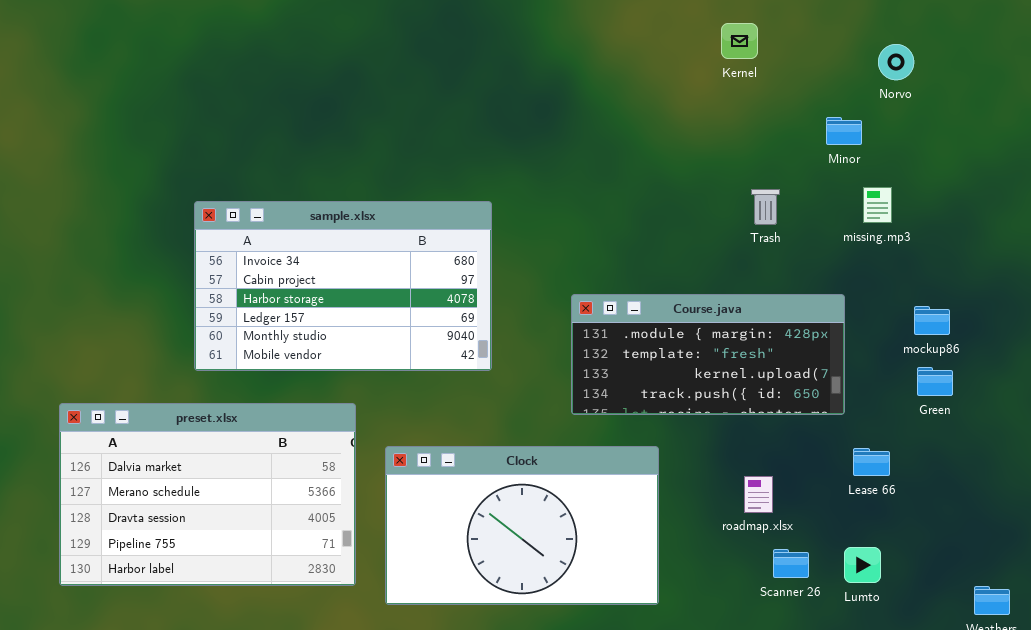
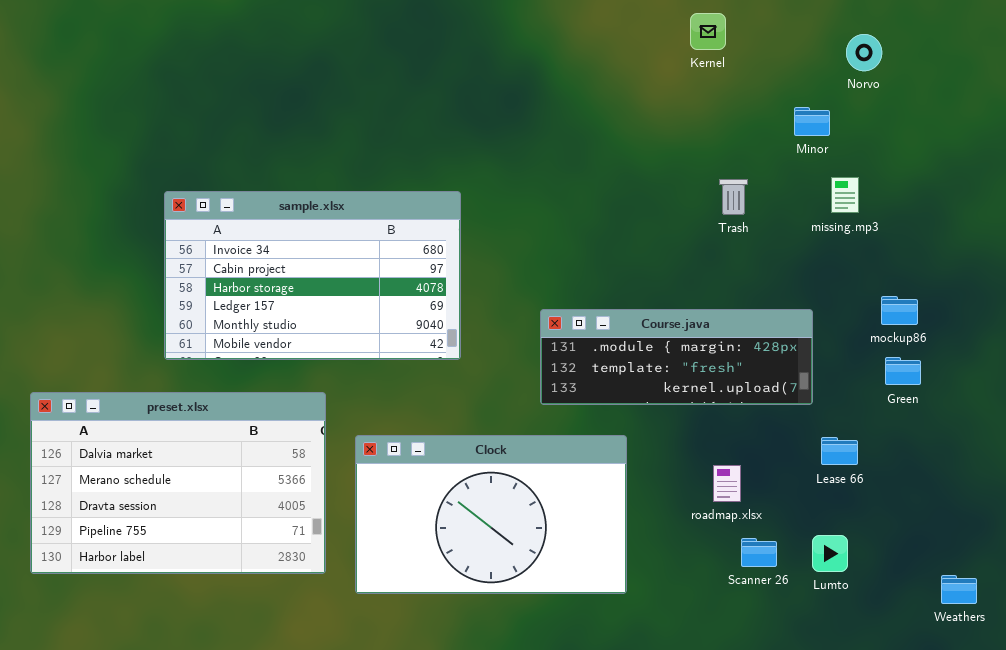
Course.java: [571,294,845,415] -> [540,309,813,405], resized

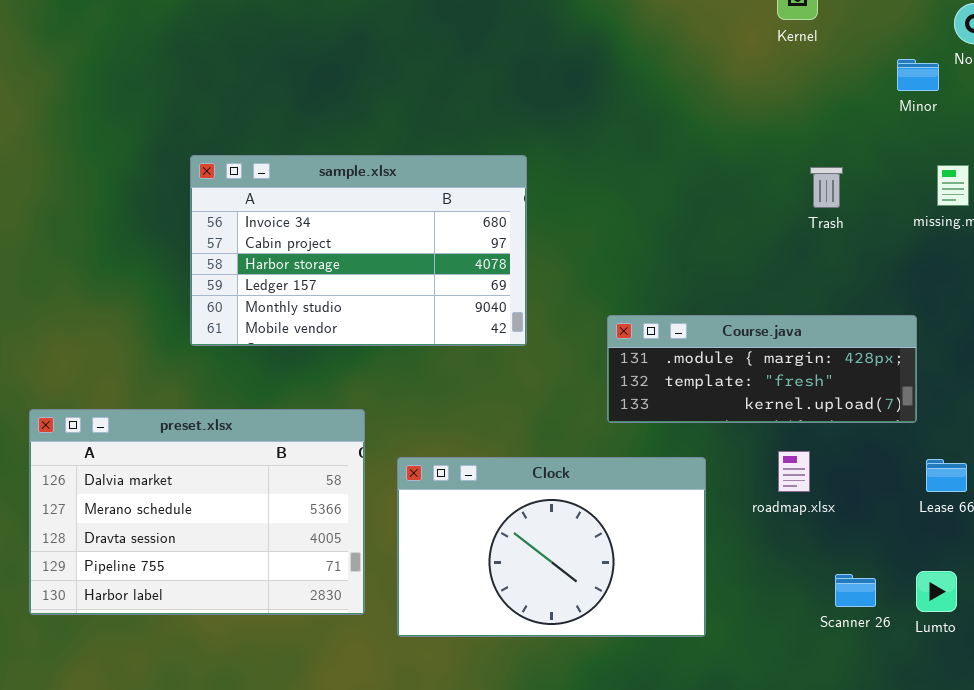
Minor: [794,107,830,136] -> [897,59,939,91], moved
sample.xlsx: [164,191,461,360] -> [190,155,527,346], moved
roadmap.xlsx: [713,465,741,502] -> [778,451,810,492], moved

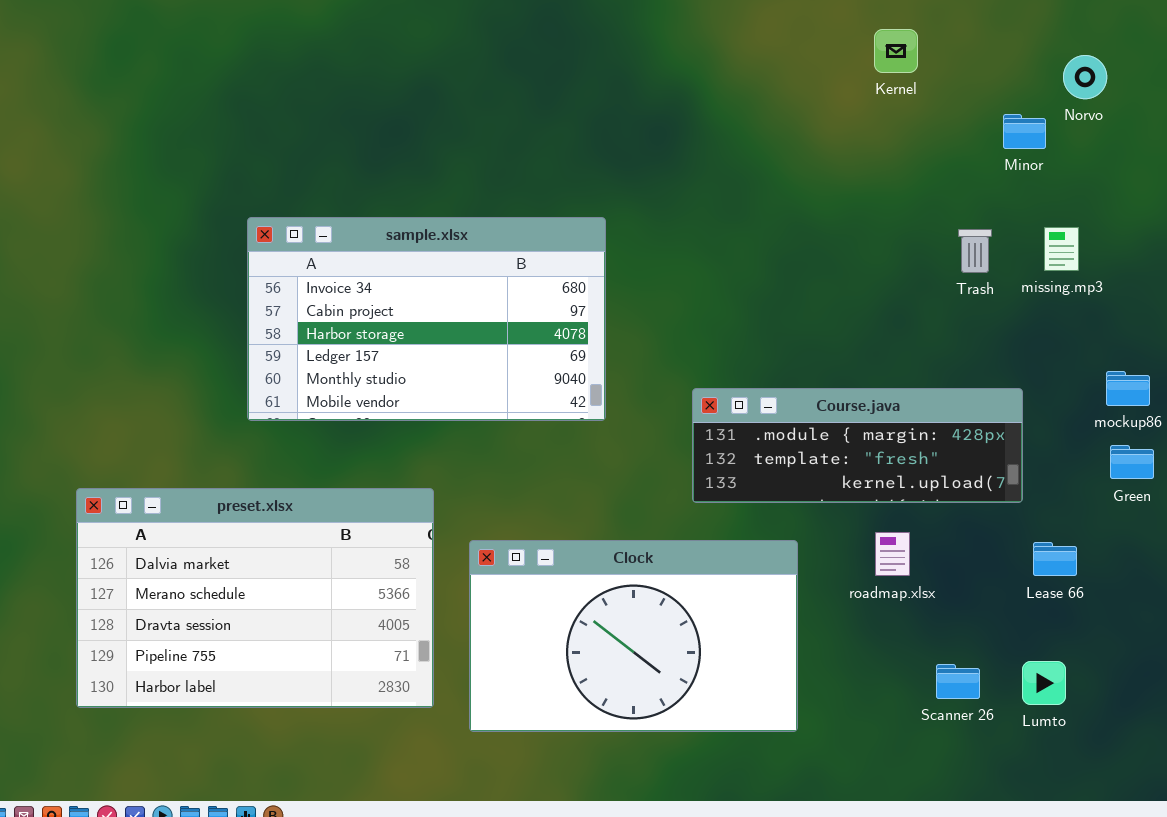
Trash: [810,167,843,208] -> [958,229,992,273], moved

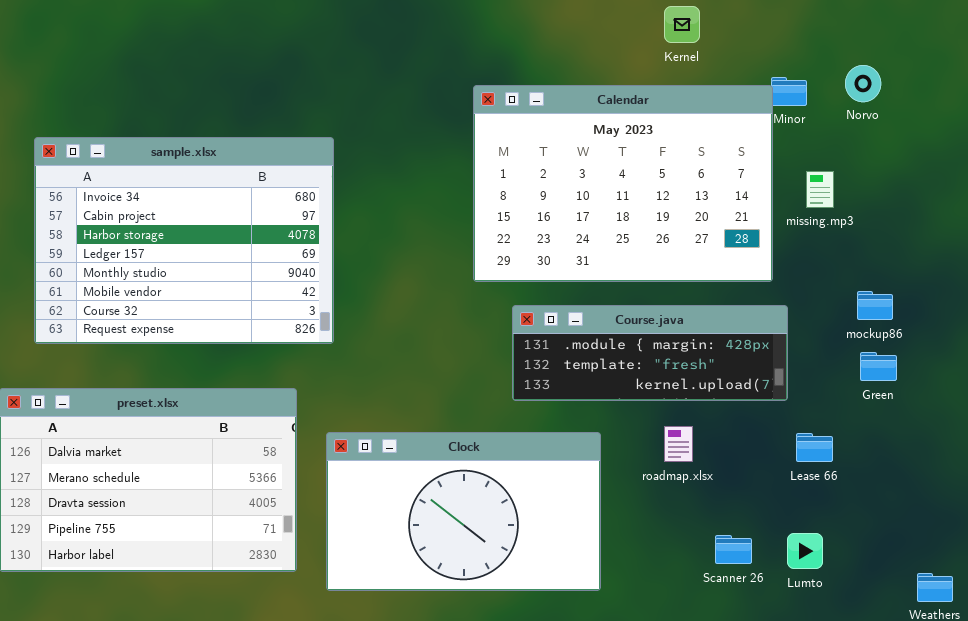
Norvo: [1063,55,1107,99] -> [845,65,881,102], moved
Calendar: none -> [473,85,773,282], opened
sample.xlsx: [247,217,606,421] -> [34,137,334,344], moved, resized

